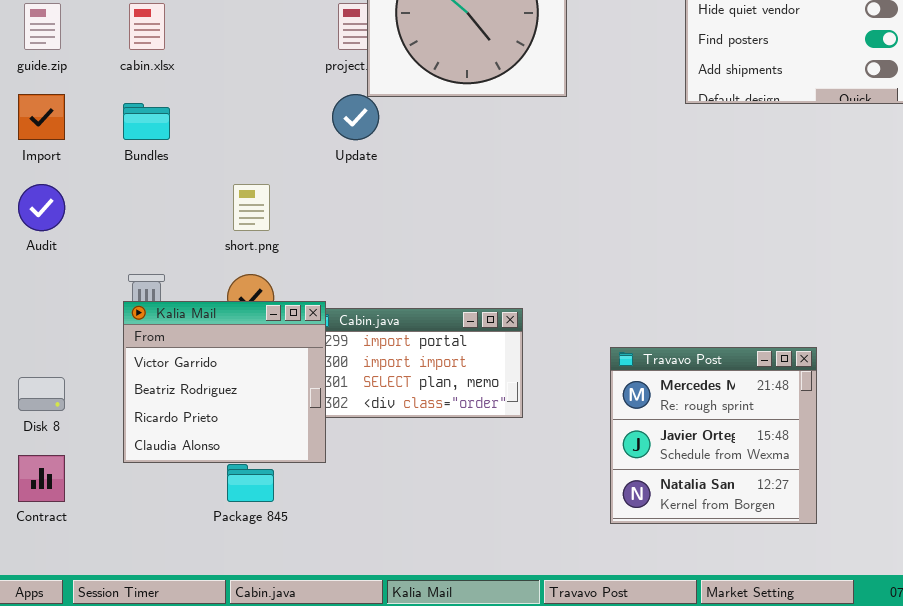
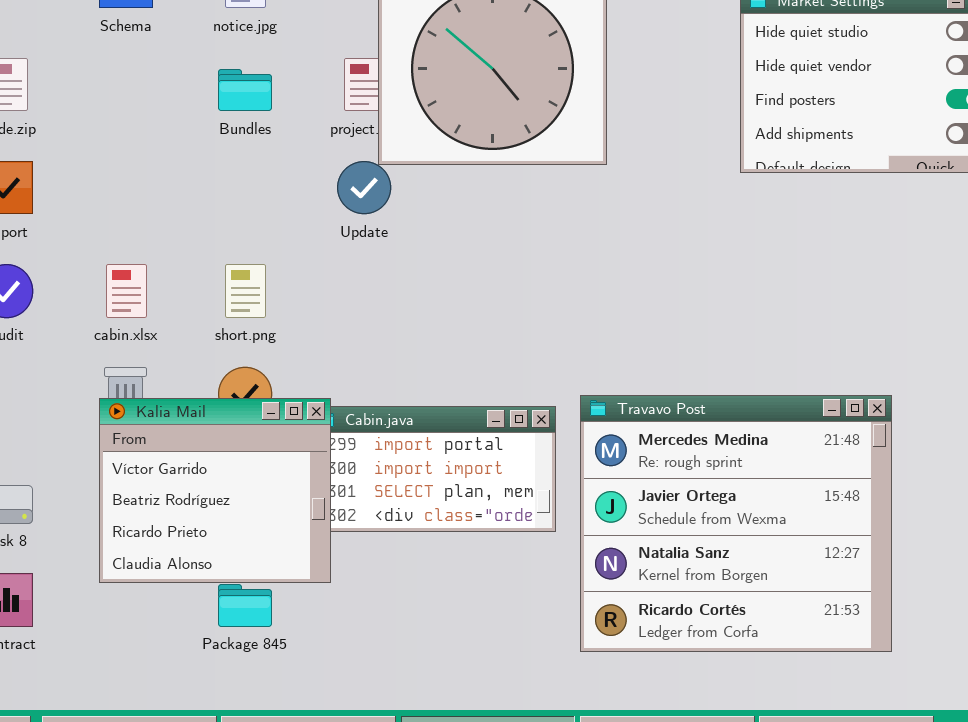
cabin.xlsx: [129,3,165,50] -> [106,264,147,318], moved
Bundles: [123,103,170,140] -> [218,69,272,111], moved
Travavo Post: [610,347,817,524] -> [580,395,892,652], resized

